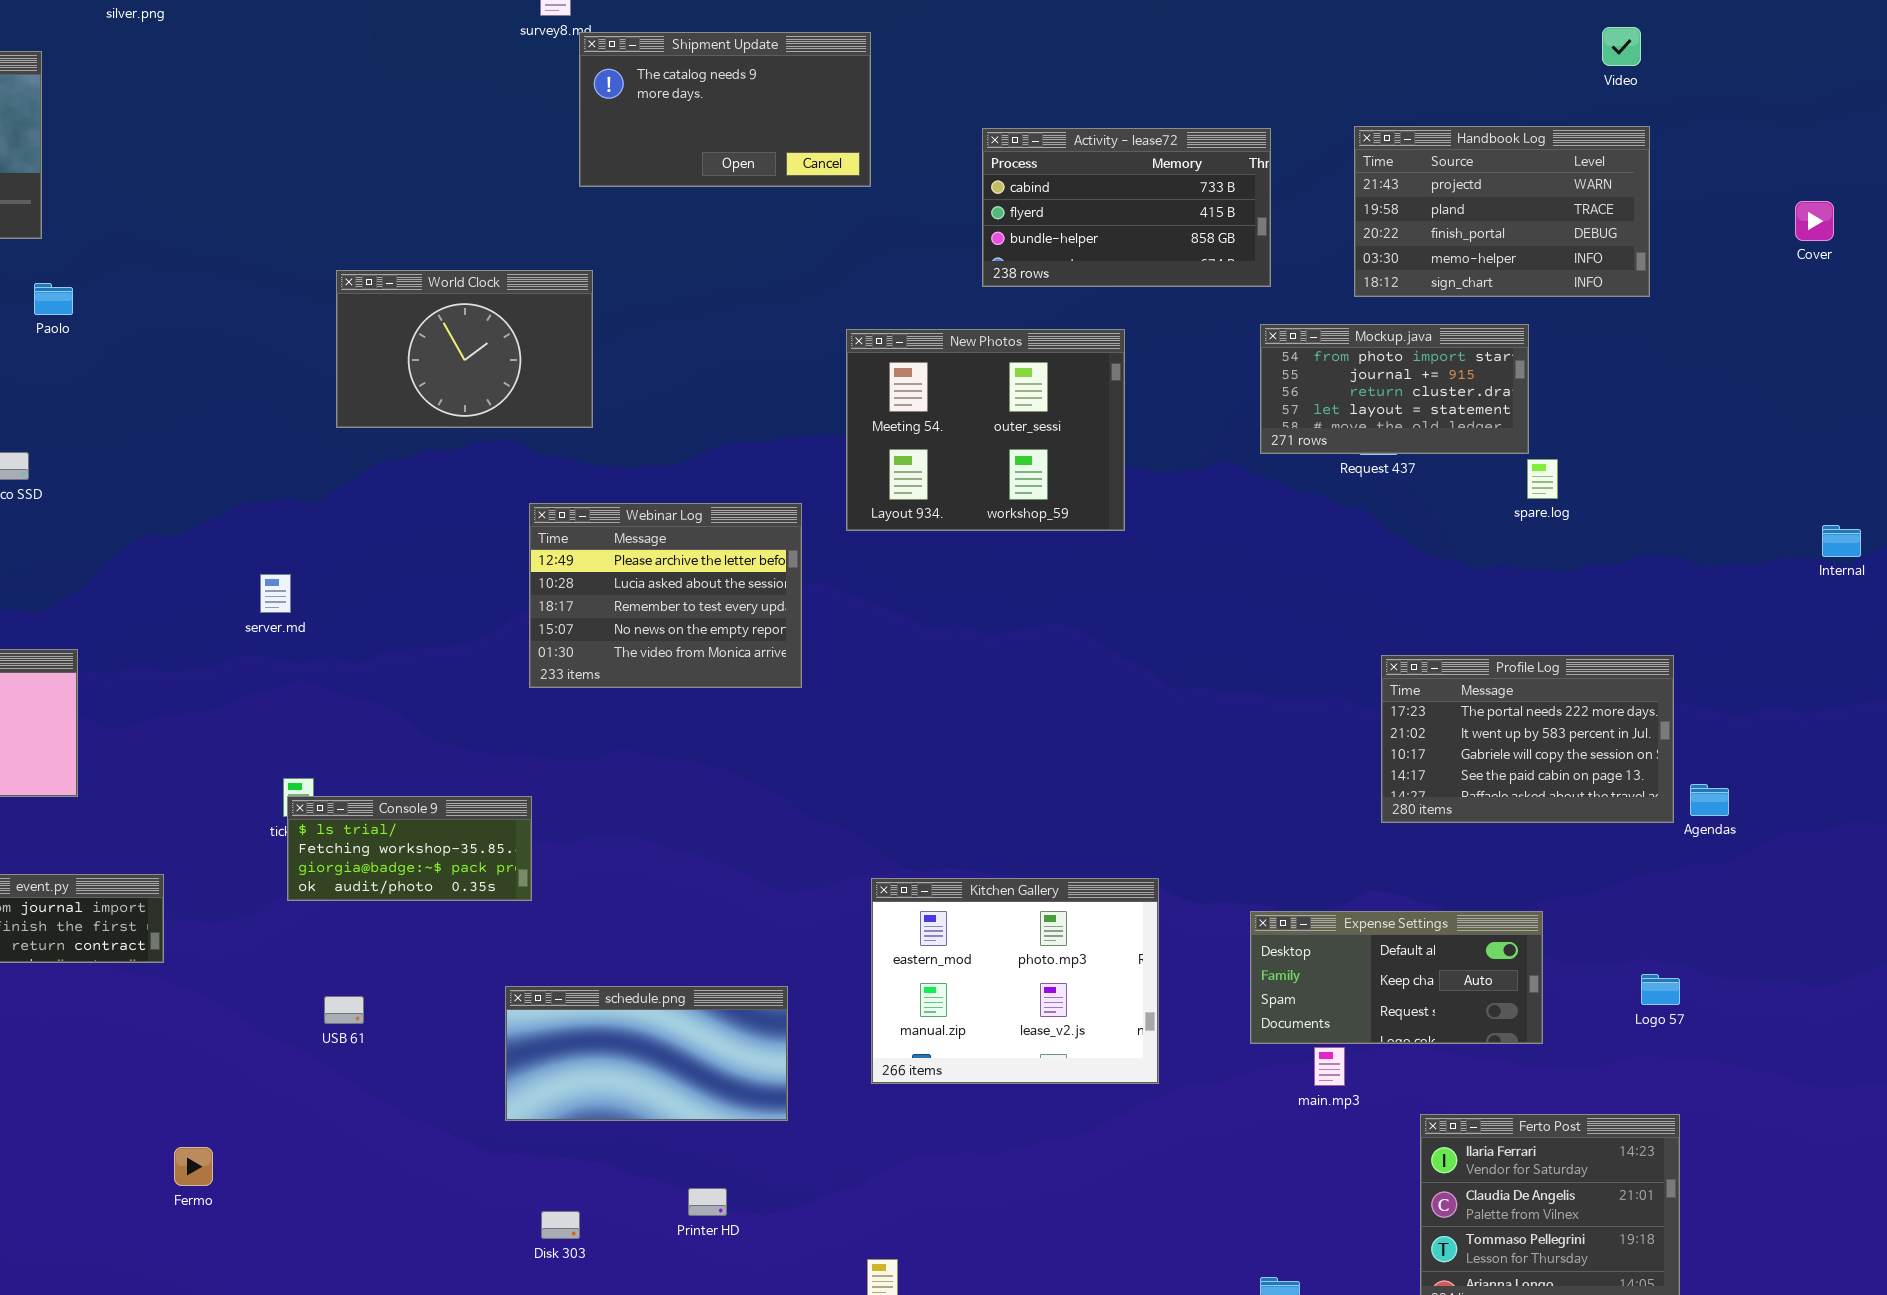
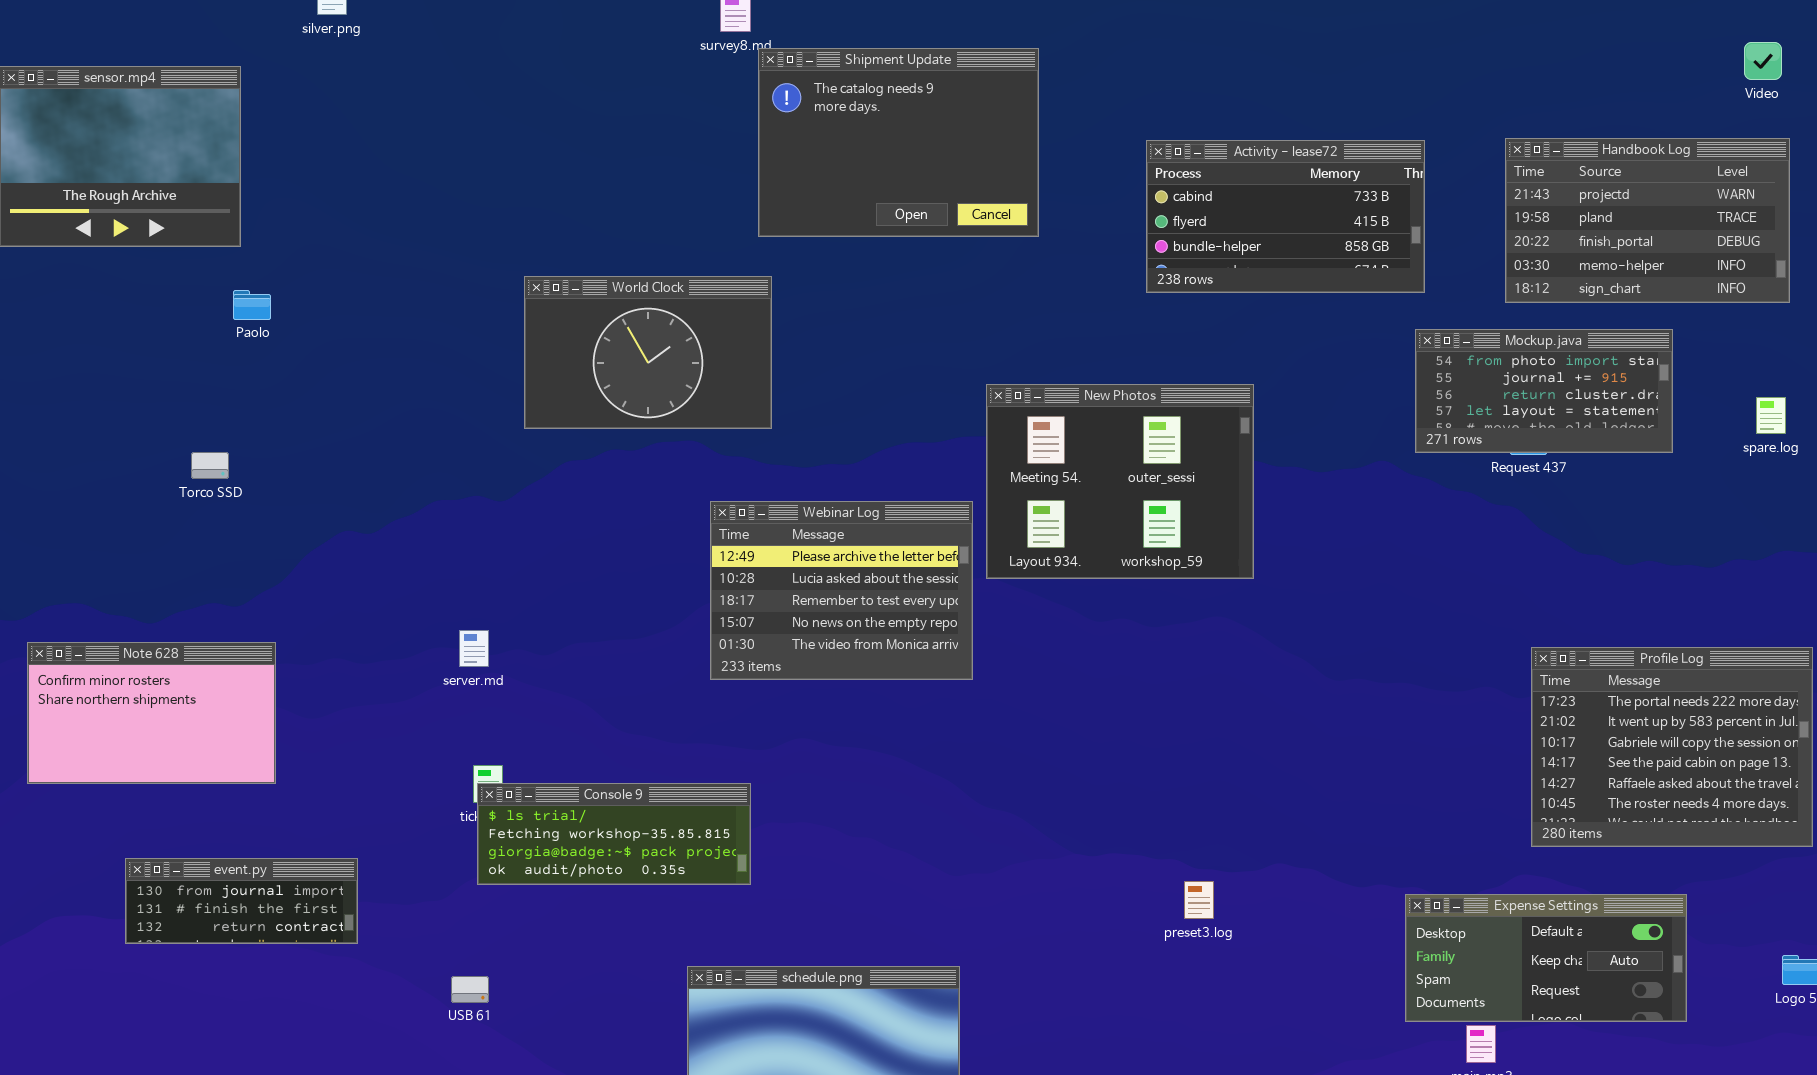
Shipment Update: [579,32,871,187] -> [758,48,1039,237], resized
New Photos: [846,329,1125,531] -> [986,384,1254,579], moved
spare.log: [1527,459,1558,499] -> [1756,397,1786,434], moved
server.md: [260,574,291,613] -> [459,630,489,667], moved
Profile Log: [1381,655,1674,823] -> [1531,647,1813,847], resized
Console 9: [287,796,532,901] -> [477,783,751,885], resized
Kitchen Gallery: [871,878,1159,1084] -> none, closed
USB 61: [324,996,364,1024] -> [451,976,489,1003], moved

